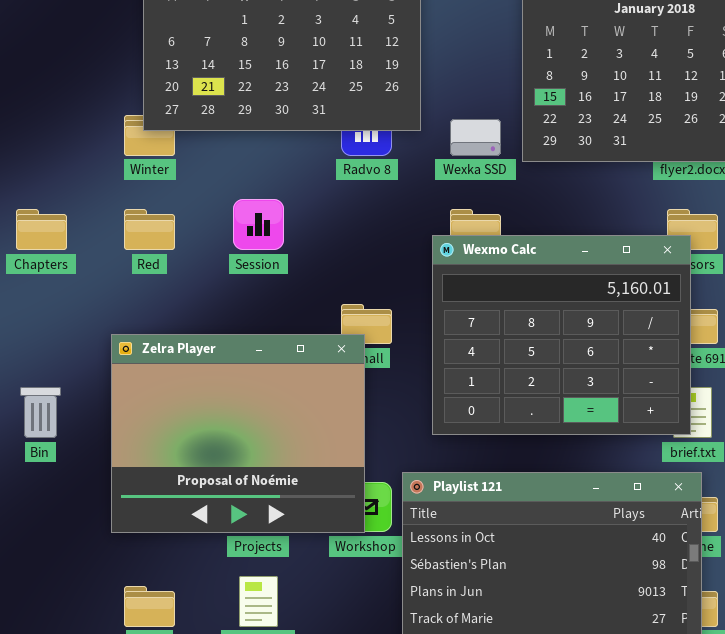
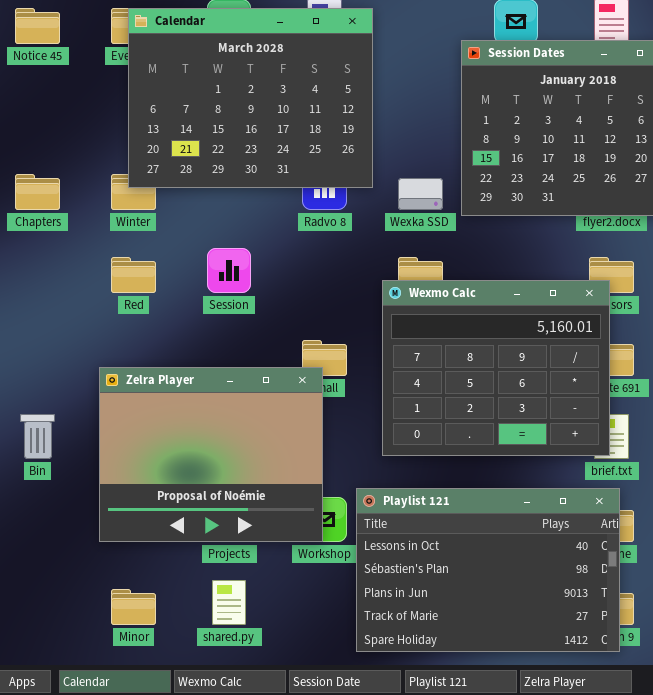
Chapters: [16,209,67,250] -> [15,174,60,210], moved

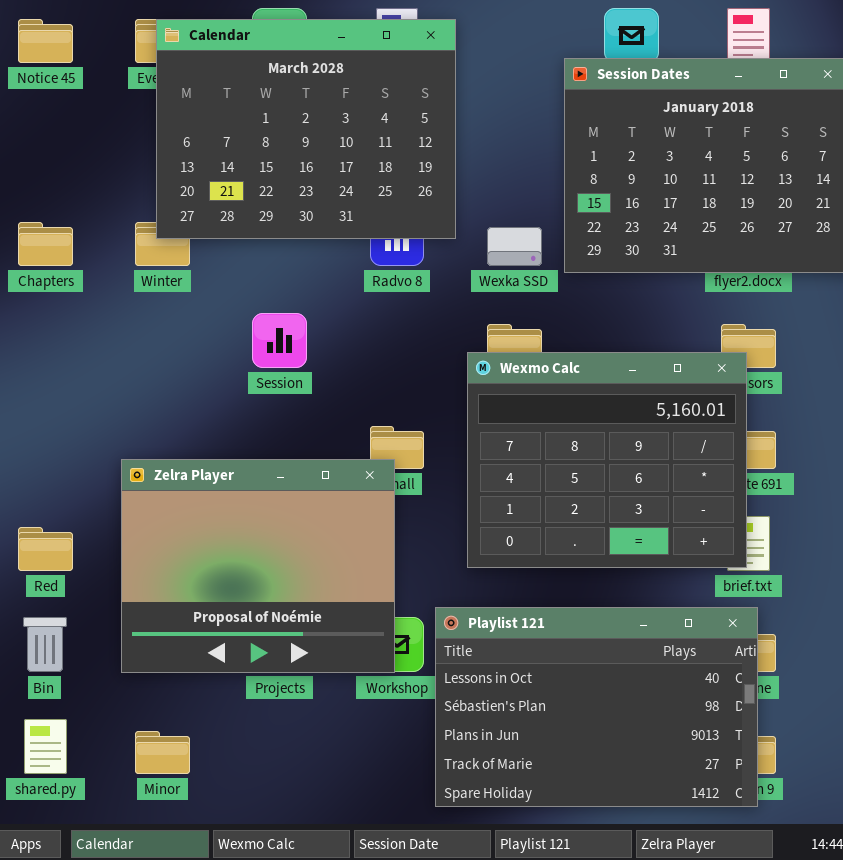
Red: [111,257,156,293] -> [18,527,73,571], moved
Bin: [20,414,55,459] -> [23,617,67,672], moved
shared.py: [212,580,246,625] -> [24,719,67,774], moved

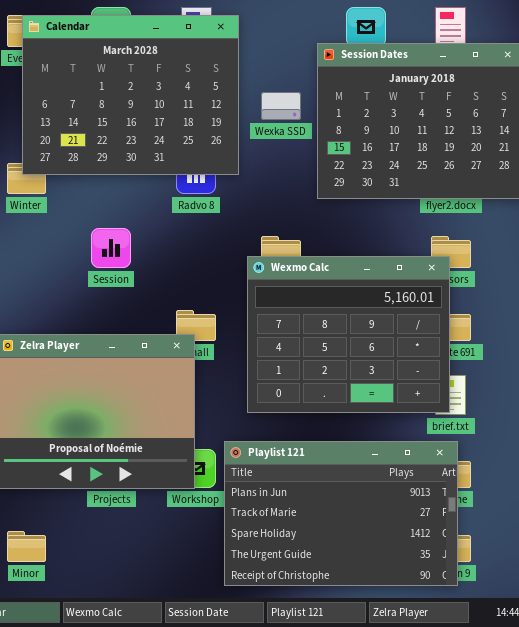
Wexka SSD: [487,227,542,266] -> [261,92,301,120], moved
Playlist 121: [435,607,758,807] -> [224,441,458,586], scrolled down 2 rows

